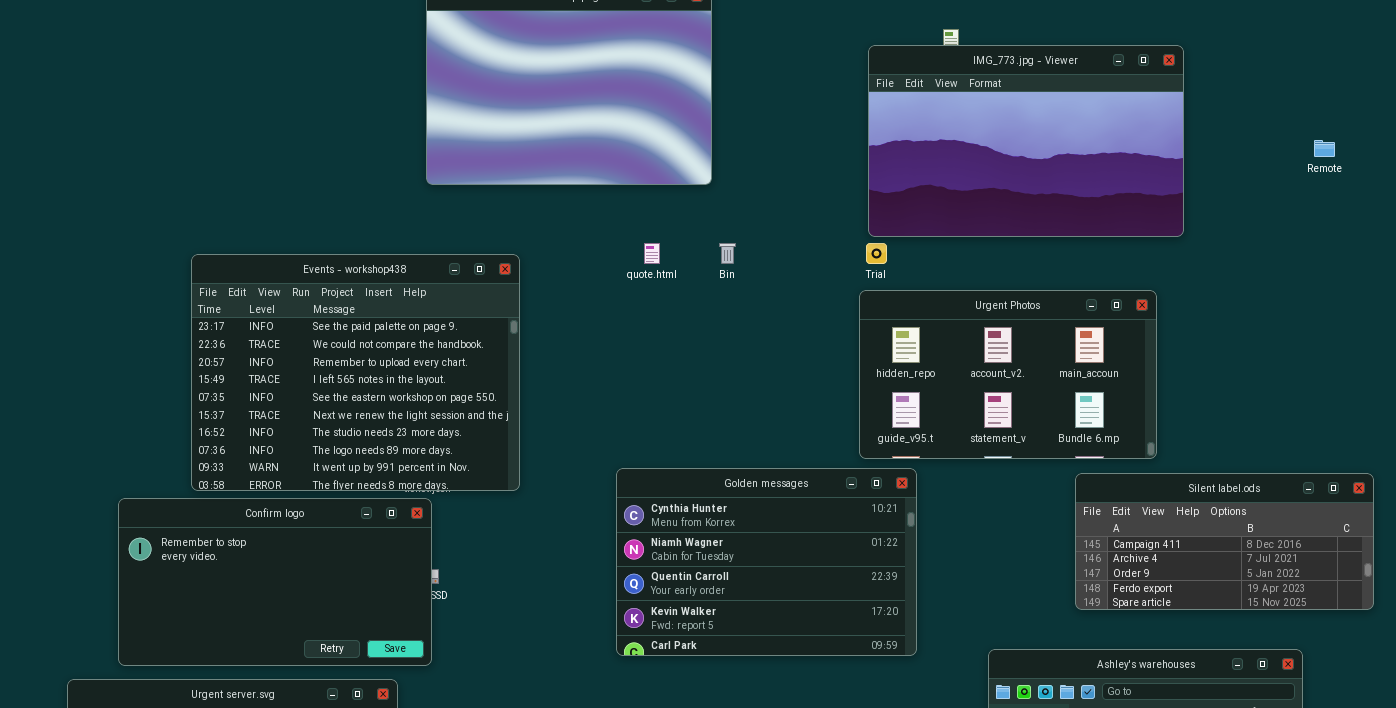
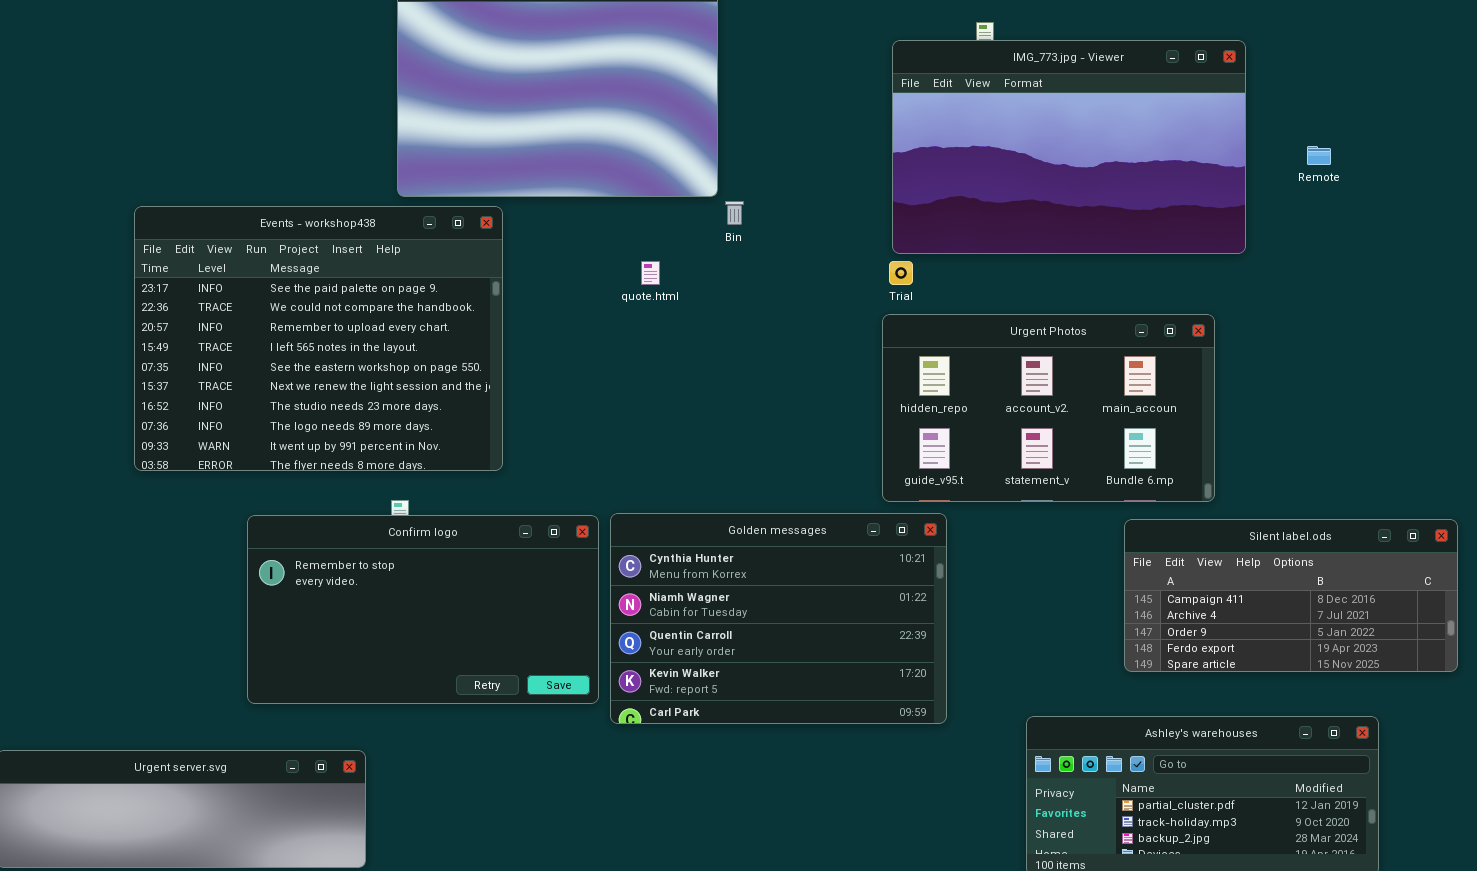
Remote: [1314,140,1335,157] -> [1307,146,1331,165], moved
Bin: [719,243,736,264] -> [725,201,744,225], moved
Events - workshop438: [191,254,520,491] -> [134,206,503,471], moved
Confirm logo: [118,498,432,666] -> [247,515,599,704], moved

